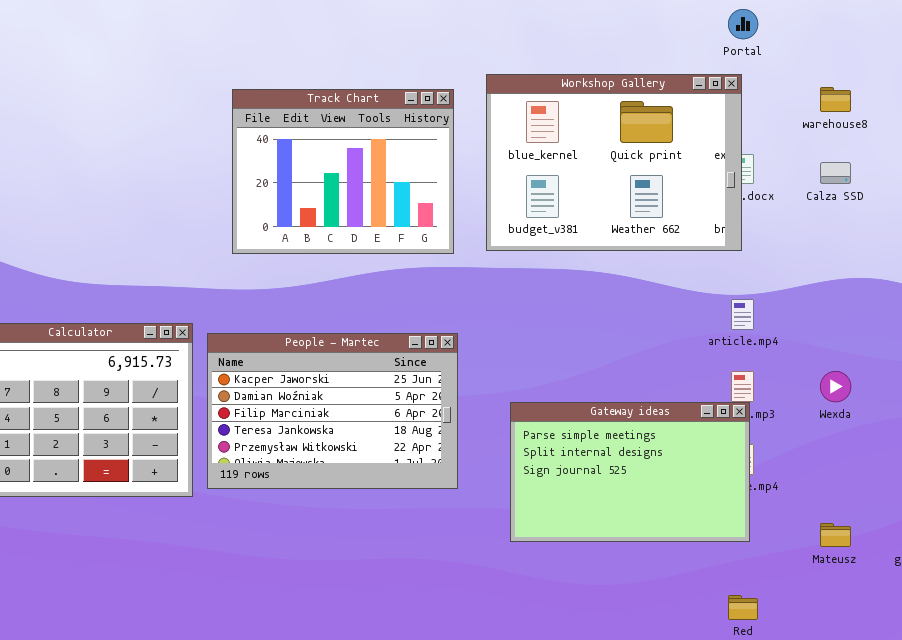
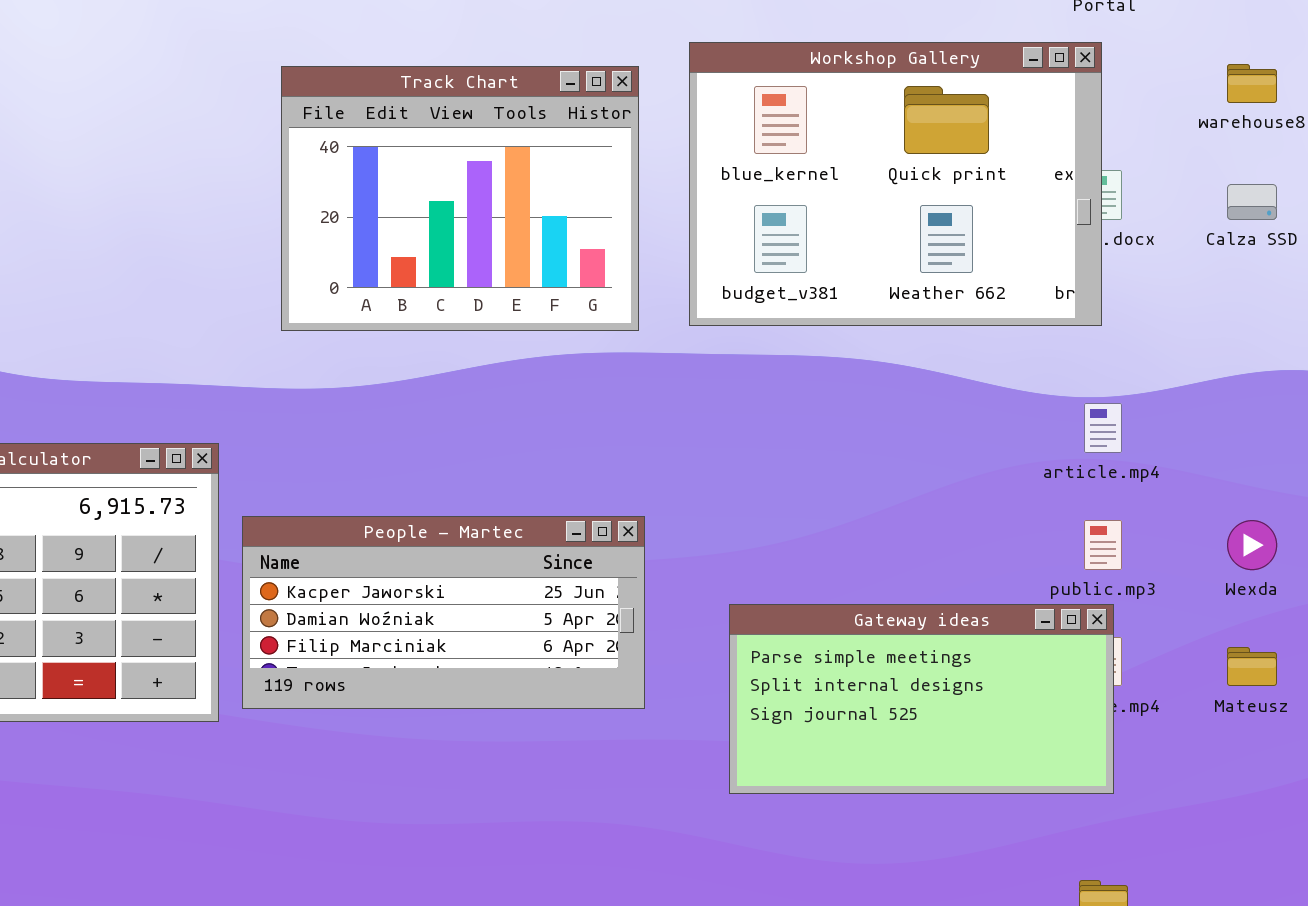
People - Martec: [207,333,458,489] -> [242,516,645,709], resized
Gateway ideas: [510,402,750,542] -> [729,604,1114,794], resized
Mateusz: [820,523,851,547] -> [1227,647,1277,686], moved

